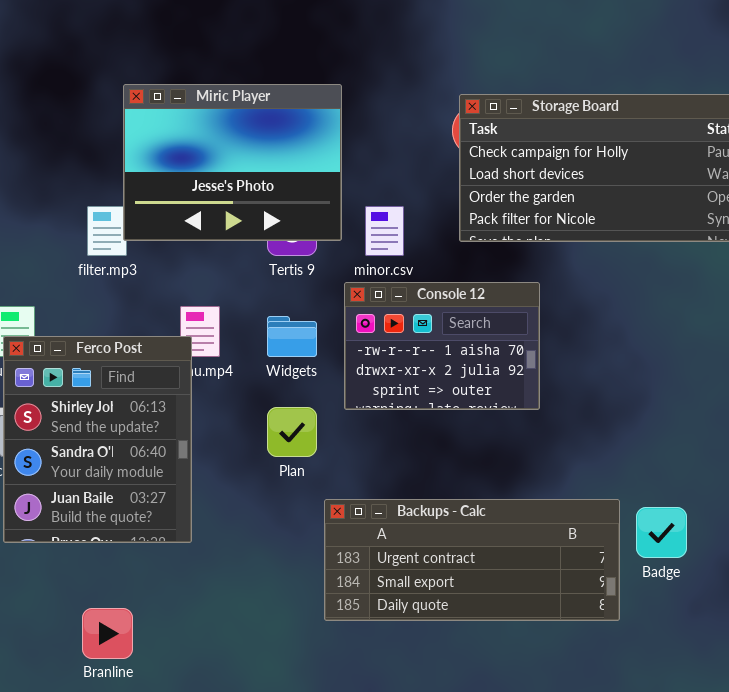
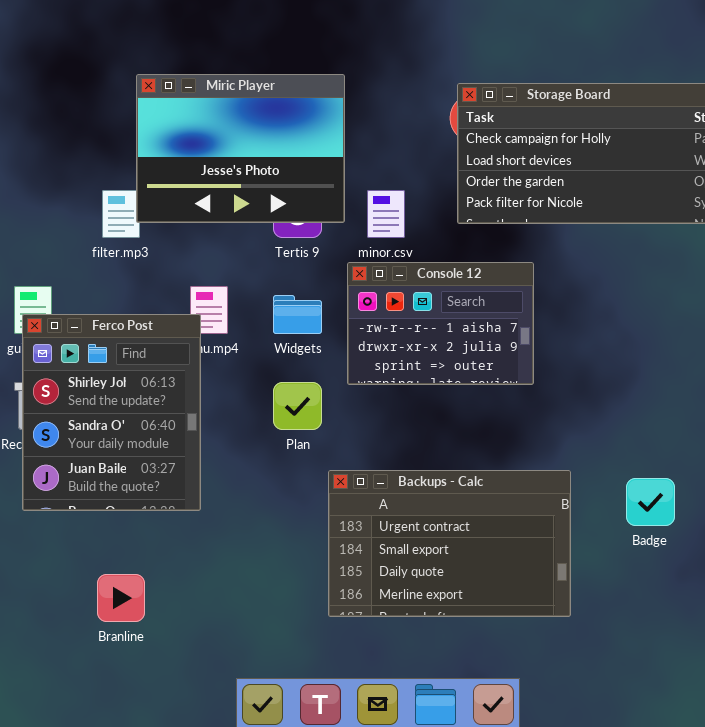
Backups - Calc: [324,499,620,621] -> [328,470,571,617], resized

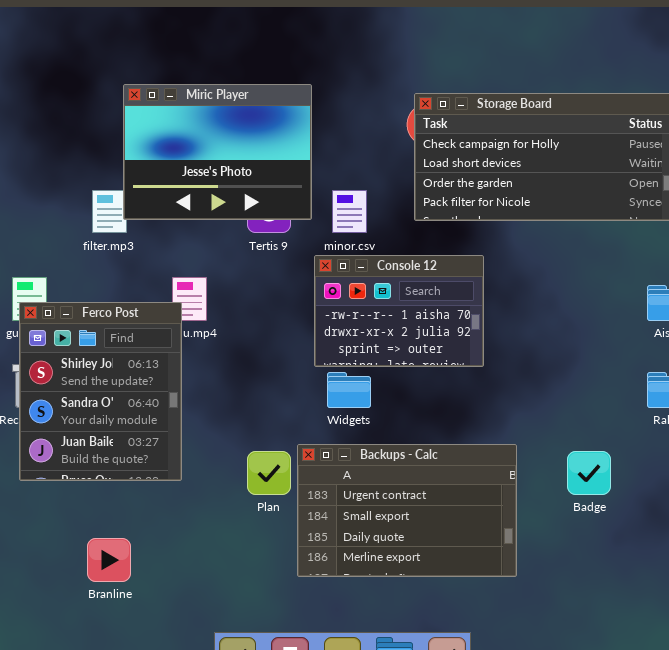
Widgets: [273,295,322,334] -> [327,372,371,408], moved
Plan: [273,382,322,430] -> [247,451,291,495], moved

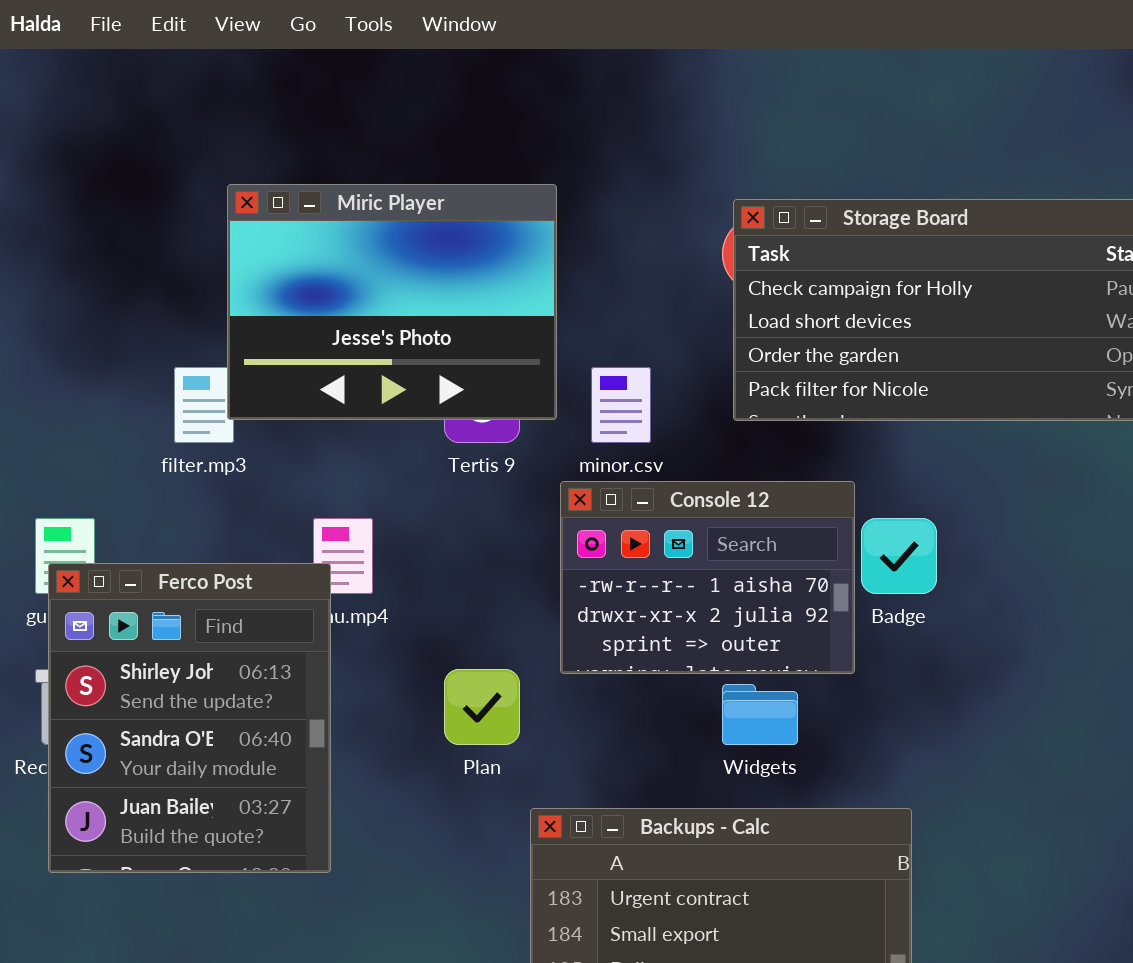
Widgets: [327,372,371,408] -> [722,684,798,745], moved
Plan: [247,451,291,495] -> [444,669,520,745], moved
Badge: [567,451,611,495] -> [861,518,937,594], moved

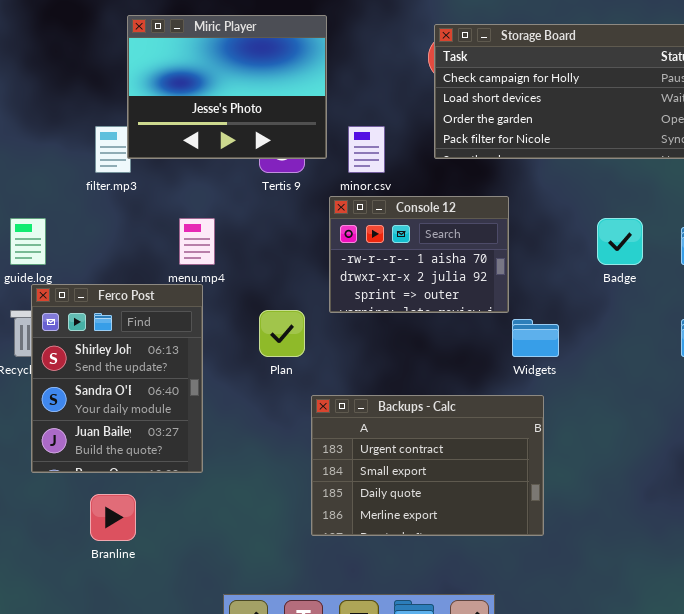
Badge: [861,518,937,594] -> [597,218,643,265], moved
Ferco Post: [48,563,331,873] -> [31,284,203,473], moved
Widgets: [722,684,798,745] -> [512,319,559,357], moved

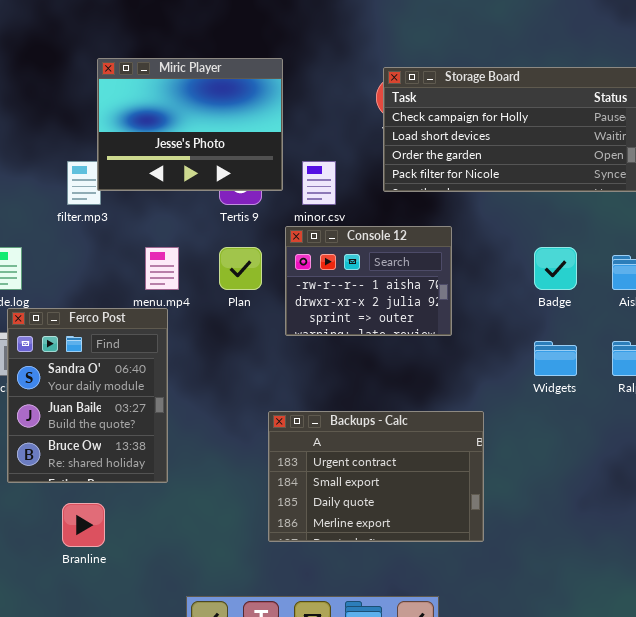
Ferco Post: [31,284,203,473] -> [7,308,168,483], scrolled down 1 row
Plan: [259,310,305,357] -> [219,247,262,290], moved
Widgets: [512,319,559,357] -> [534,341,577,376], moved

